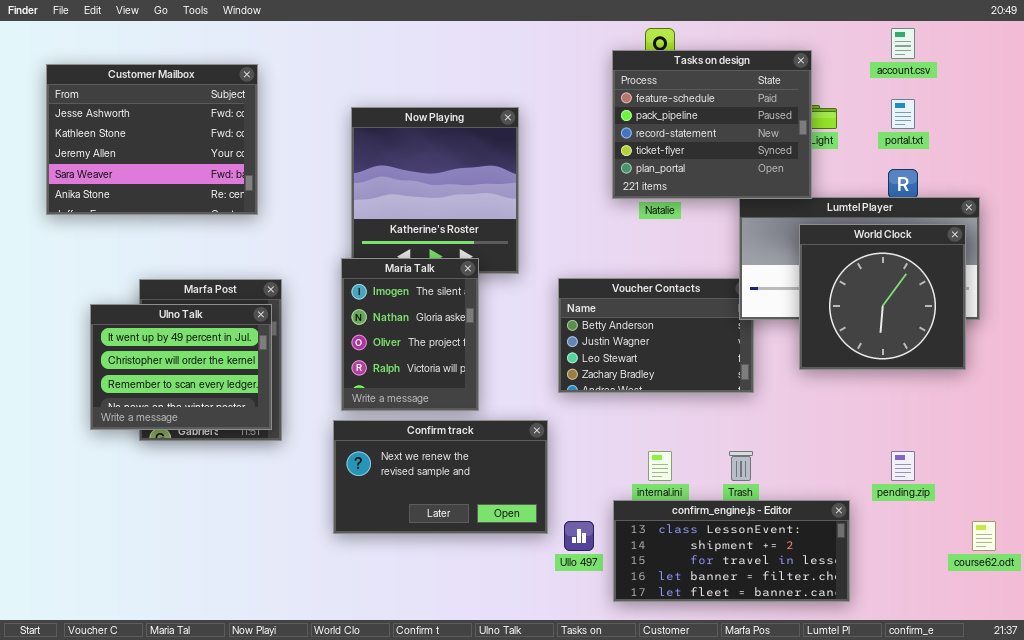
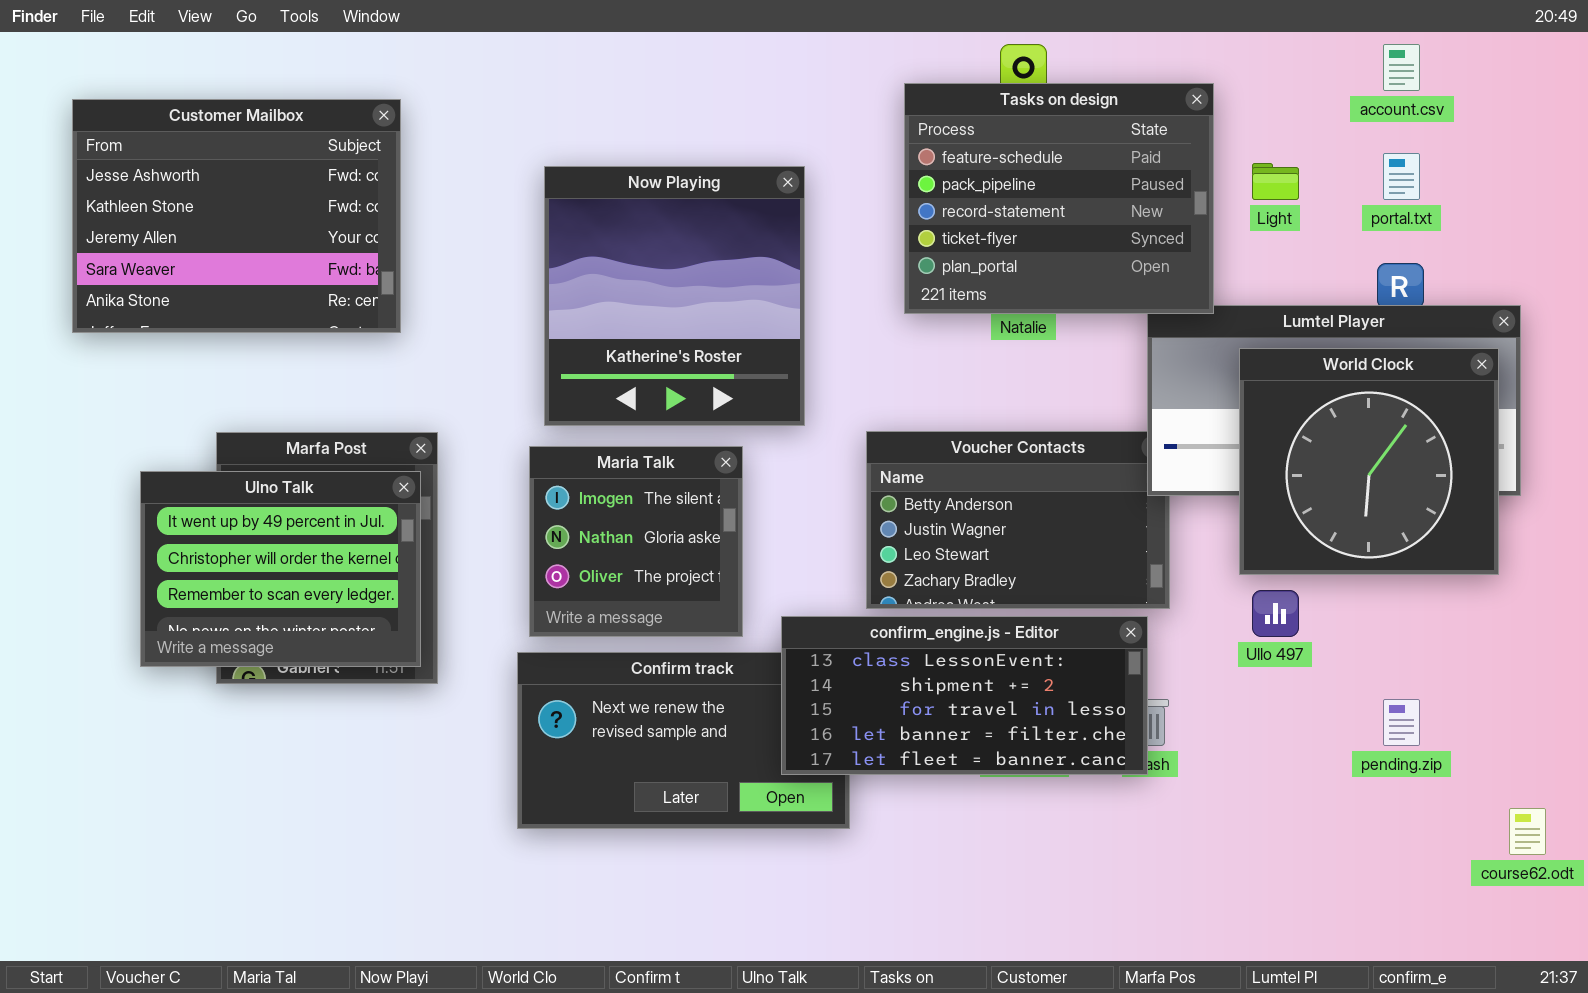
Tasks on design: [612,50,812,199] -> [904,83,1214,314], moved
Maria Talk: [341,258,479,411] -> [529,446,743,637], resized
confirm_engine.js - Editor: [613,500,850,602] -> [781,616,1148,775], moved
Ullo 497: [564,521,594,551] -> [1252,590,1299,637], moved

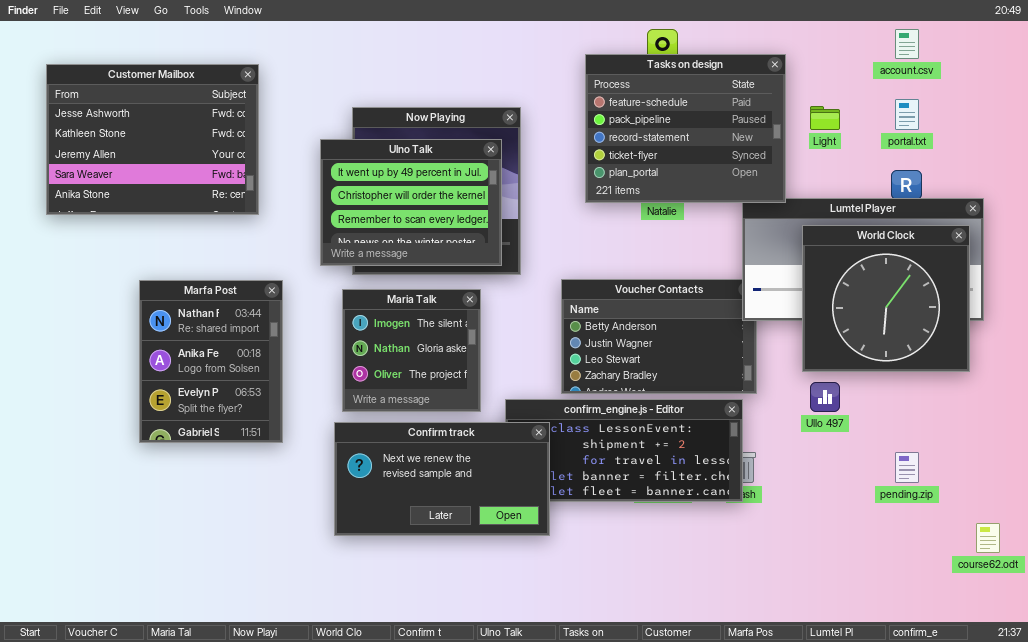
Ulno Talk: [140,471,421,667] -> [320,139,502,266], moved
Confirm track: [517,652,850,829] -> [334,422,550,536], raised

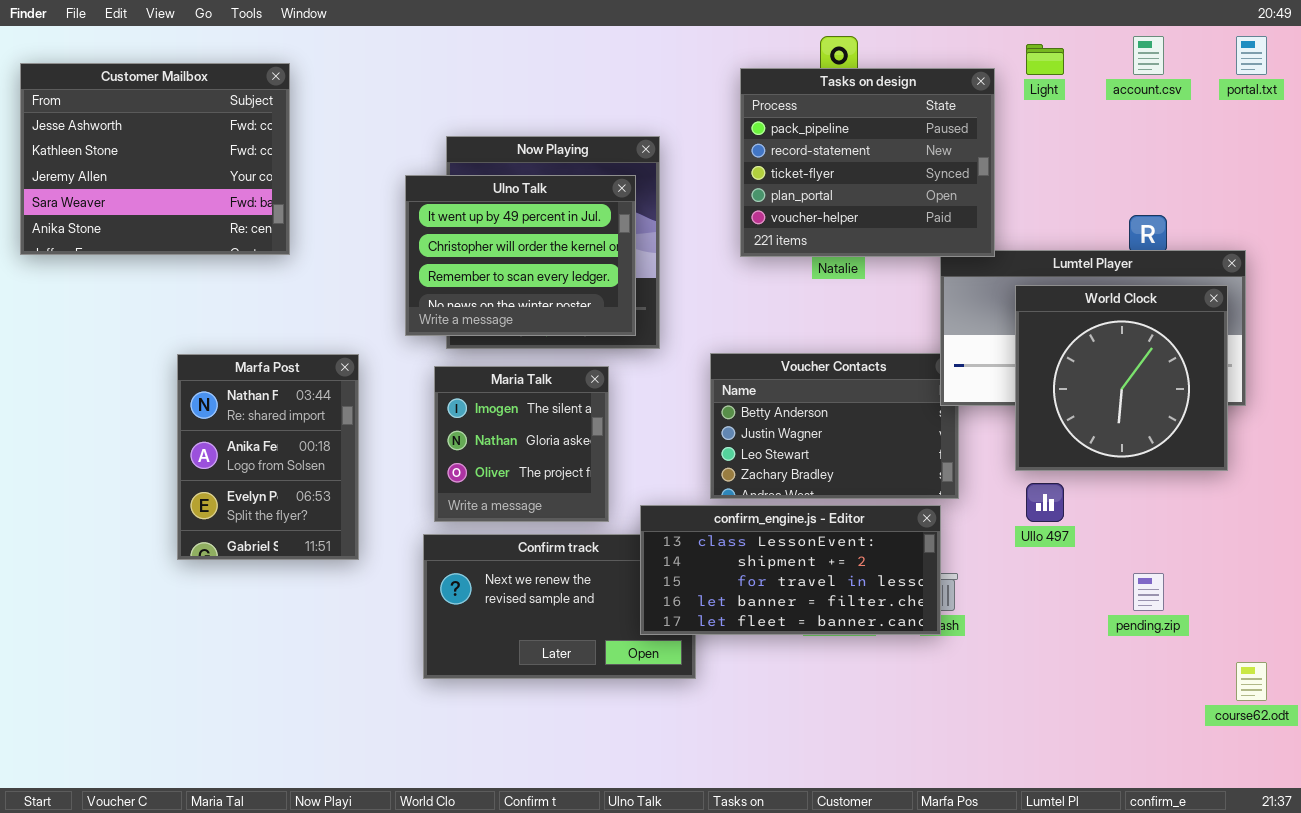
Tasks on design: [585,54,786,203] -> [740,68,995,257], scrolled down 1 row
Customer Mailbox: [46,64,259,215] -> [20,63,290,255], moved
portal.txt: [895,99,919,130] -> [1236,36,1267,75], moved
Light: [810,106,840,130] -> [1026,44,1064,75], moved
confirm_engine.js - Editor: [505,399,743,502] -> [640,505,941,635], raised

